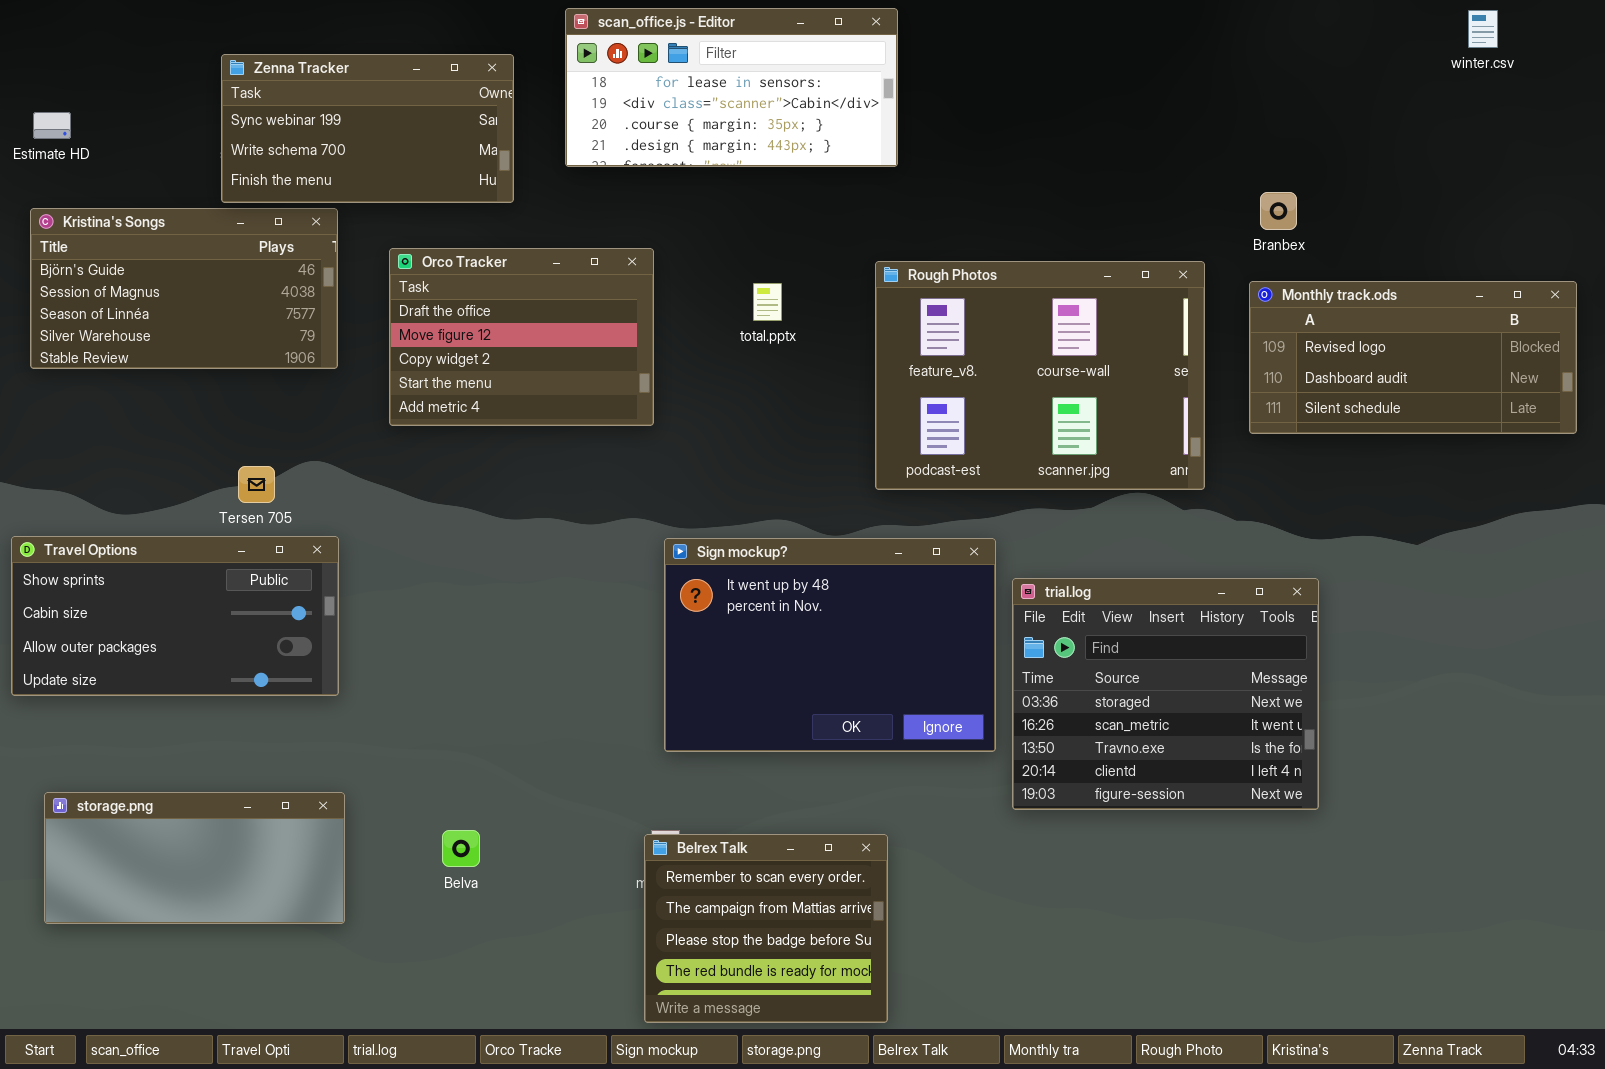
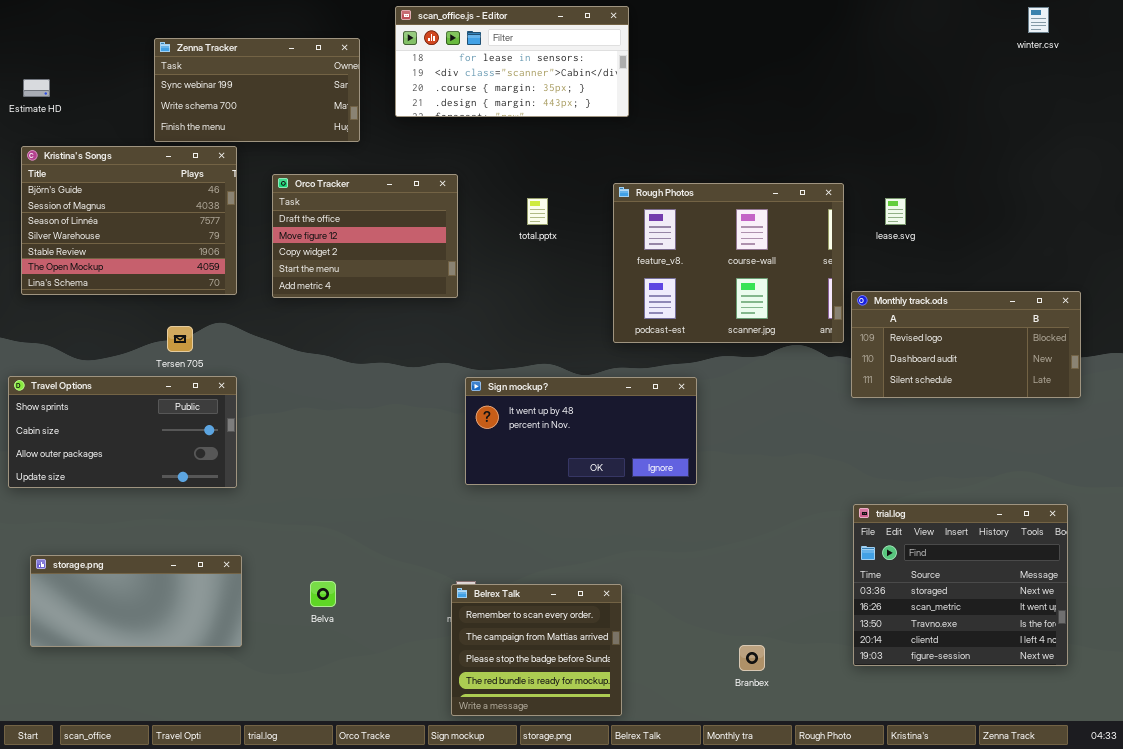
Branbex: [1260,192,1297,230] -> [739,645,765,671], moved
Kristina's Songs: [30,208,338,369] -> [21,146,237,295], resized
Monthly track.ods: [1249,281,1577,434] -> [851,291,1081,398], moved
Sign mockup?: [664,538,996,752] -> [465,377,697,485], resized
trial.log: [1012,578,1319,810] -> [853,504,1068,666], moved

